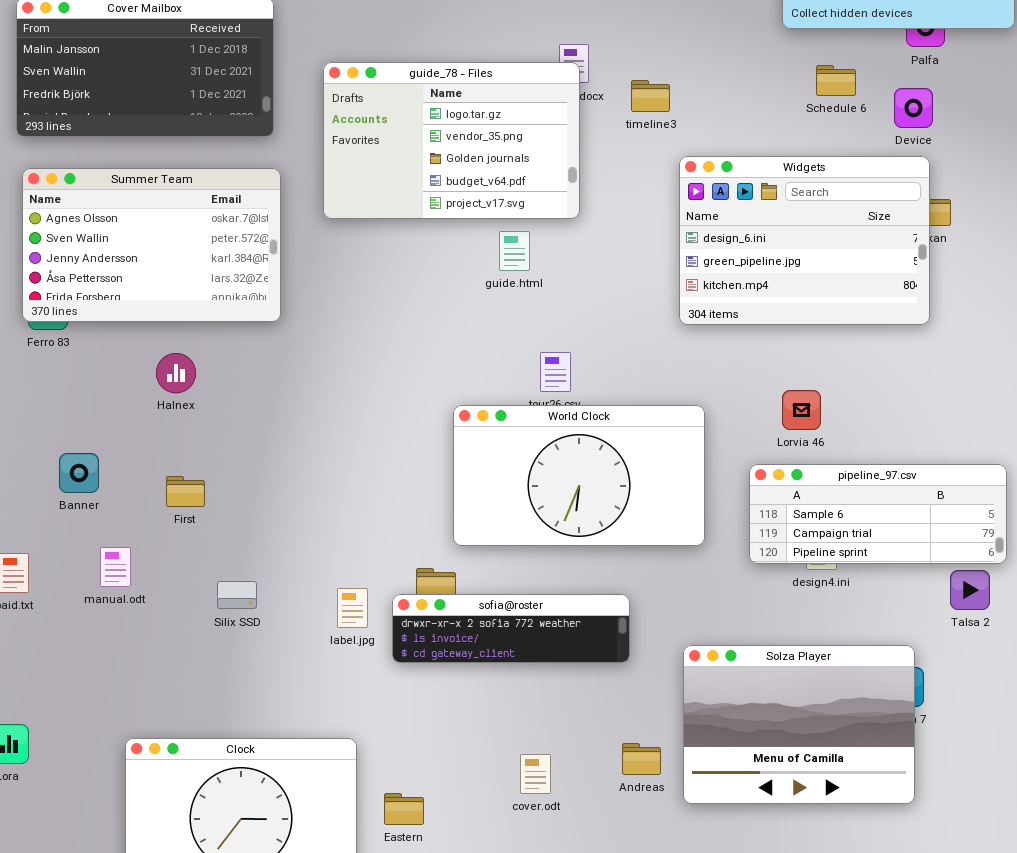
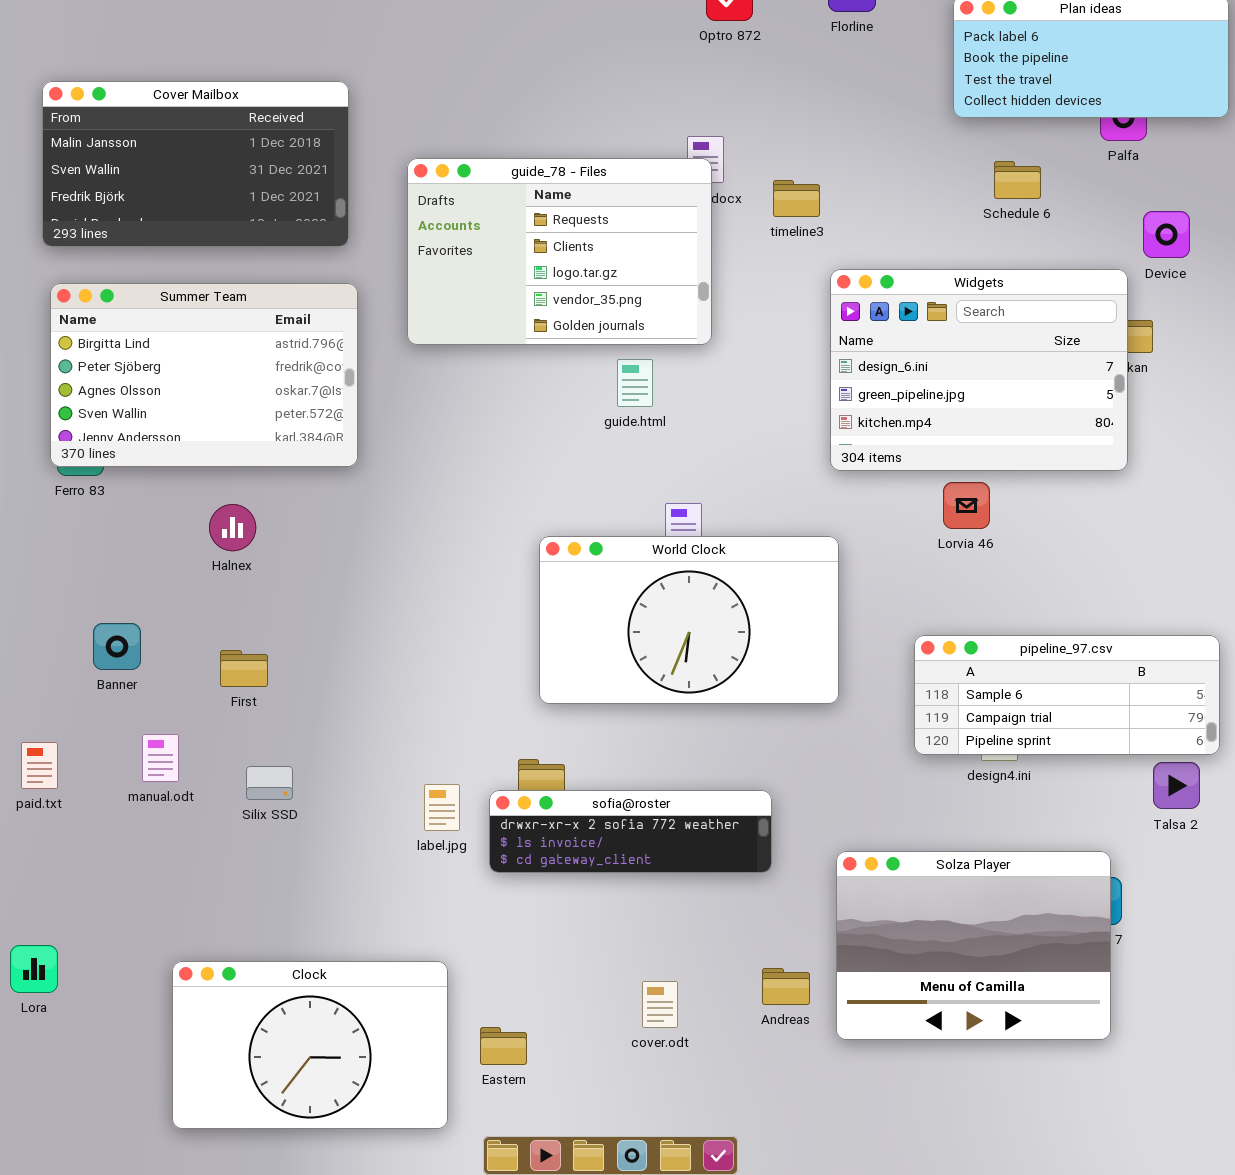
guide_78 - Files: [323,62,580,219] -> [407,158,712,345], scrolled up 2 rows
Device: [894,88,933,128] -> [1143,211,1190,258], moved
Summer Team: [22,168,281,322] -> [50,283,358,467], scrolled up 2 rows
Lorvia 46: [782,390,821,430] -> [943,482,990,529], moved
World Clock: [453,405,705,546] -> [539,536,839,704], moved
Silix SSD: [217,581,257,609] -> [246,766,293,800], moved

